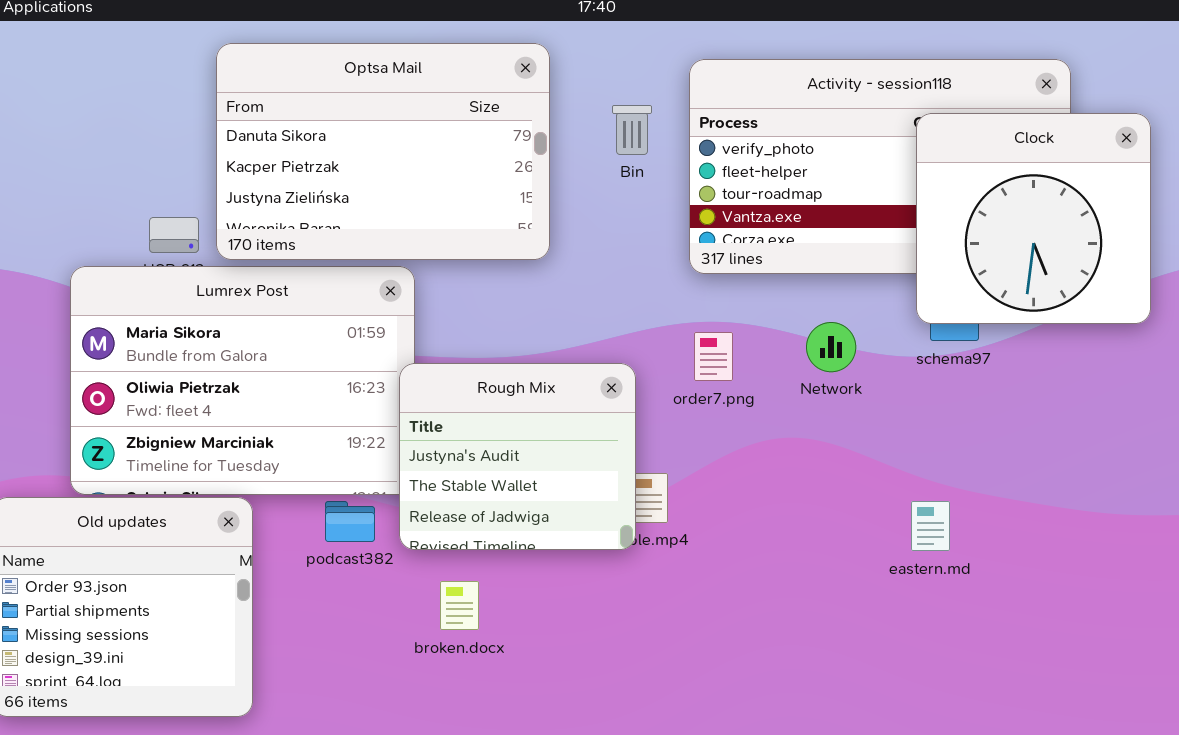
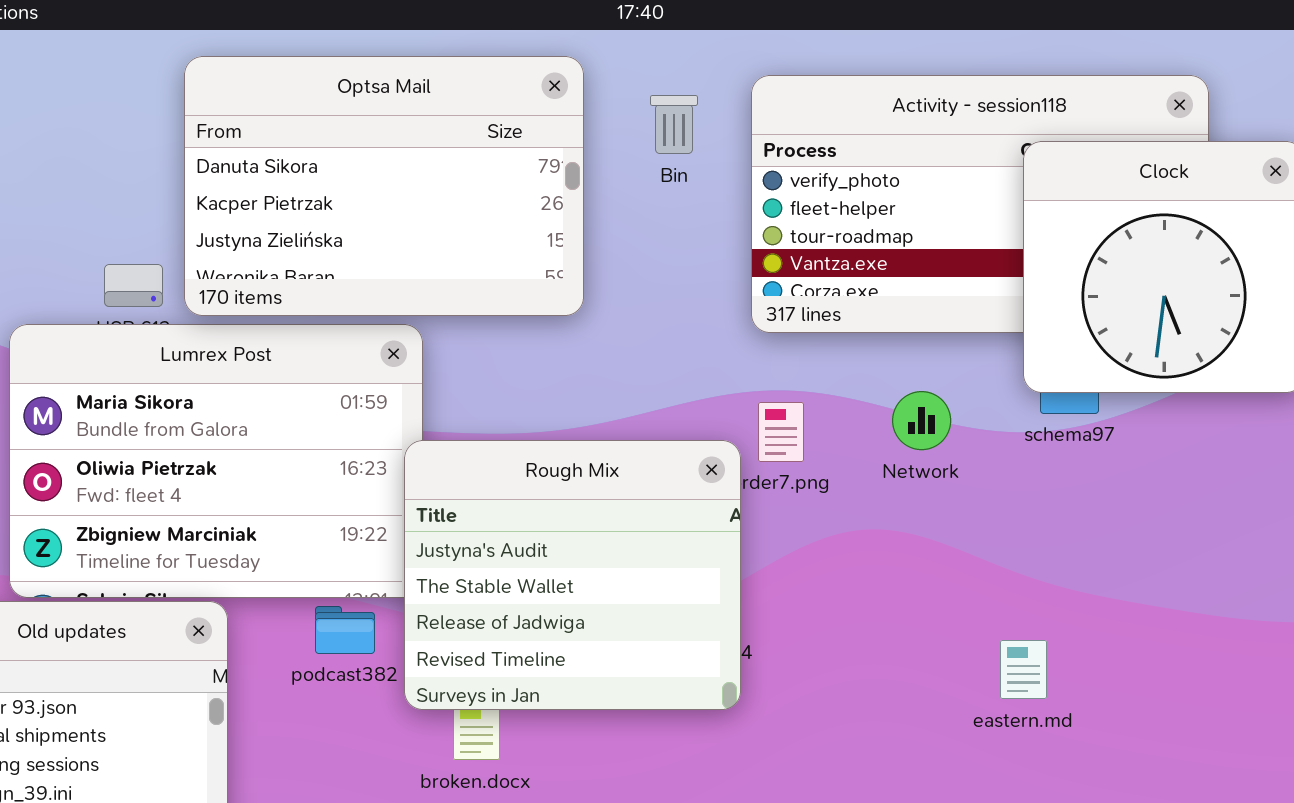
Bin: [612,105,652,155] -> [650,95,698,154], moved
Rough Mix: [399,363,636,550] -> [404,440,741,710], resized
eastern.md: [911,501,950,551] -> [1000,640,1047,699], moved

